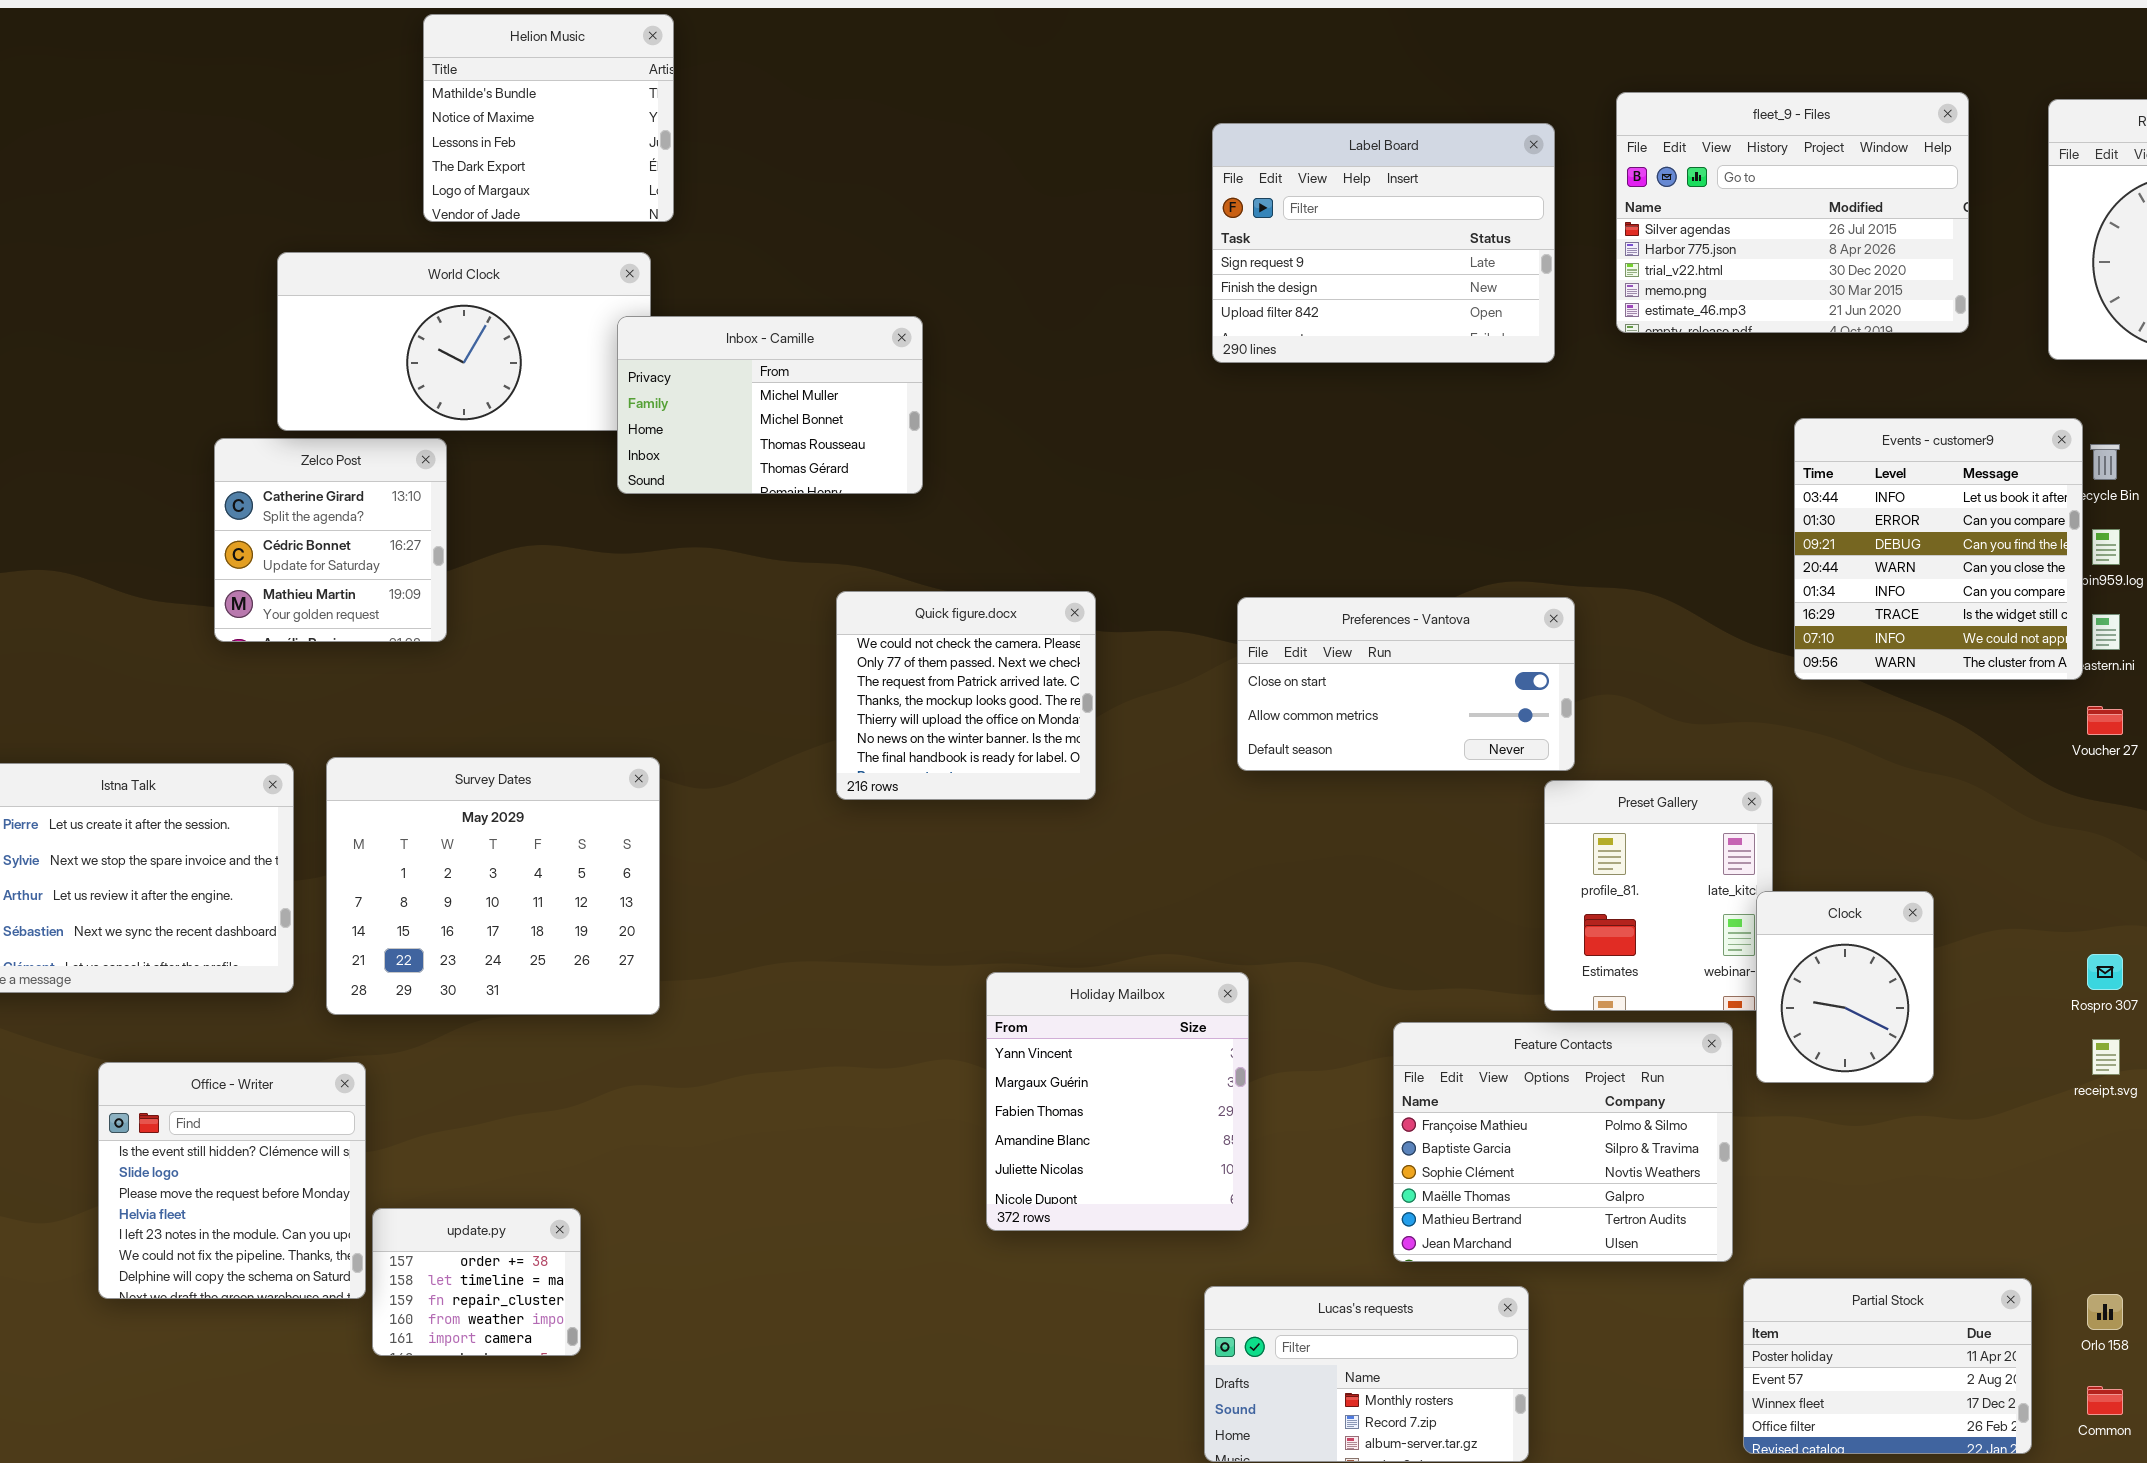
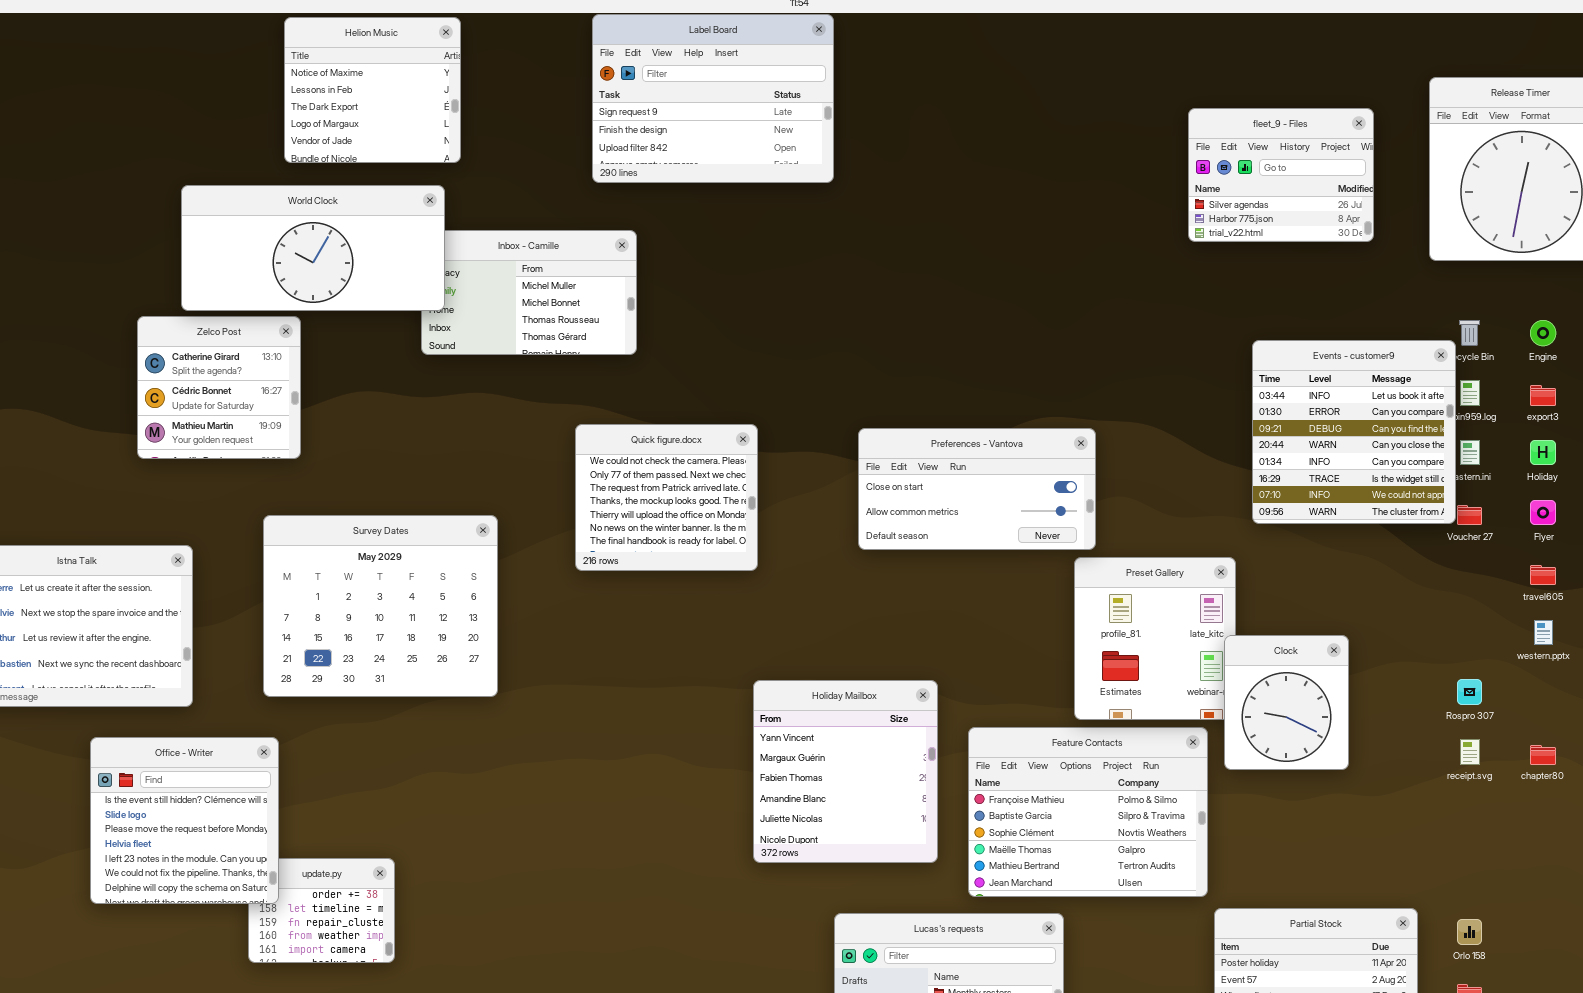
Helion Music: [423,14,674,222] -> [284,17,461,163], scrolled down 1 row
fleet_9 - Files: [1616,92,1969,333] -> [1188,108,1374,242], resized
Label Board: [1212,123,1555,363] -> [592,14,834,183], moved
World Clock: [277,252,651,431] -> [181,185,445,311], raised
Events - customer9: [1794,418,2083,680] -> [1252,340,1456,524], moved
Survey Dates: [326,757,660,1015] -> [263,515,498,697], moved
Holiday Mailbox: [986,972,1249,1231] -> [753,680,938,863], moved
Office - Writer: [98,1062,366,1299] -> [90,737,279,904], moved

